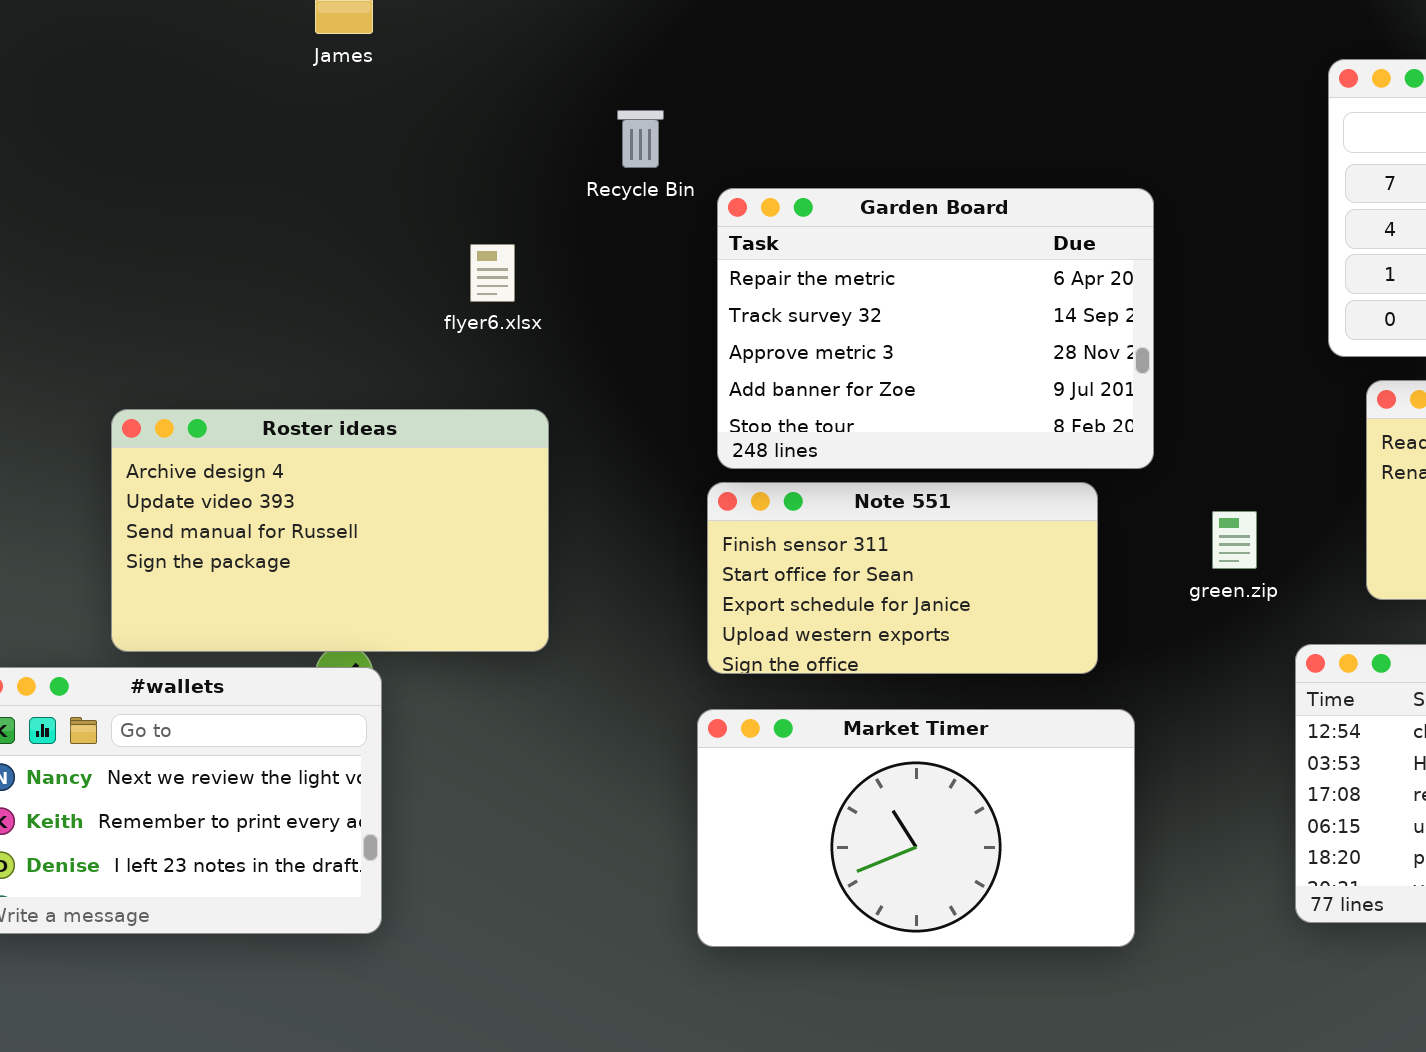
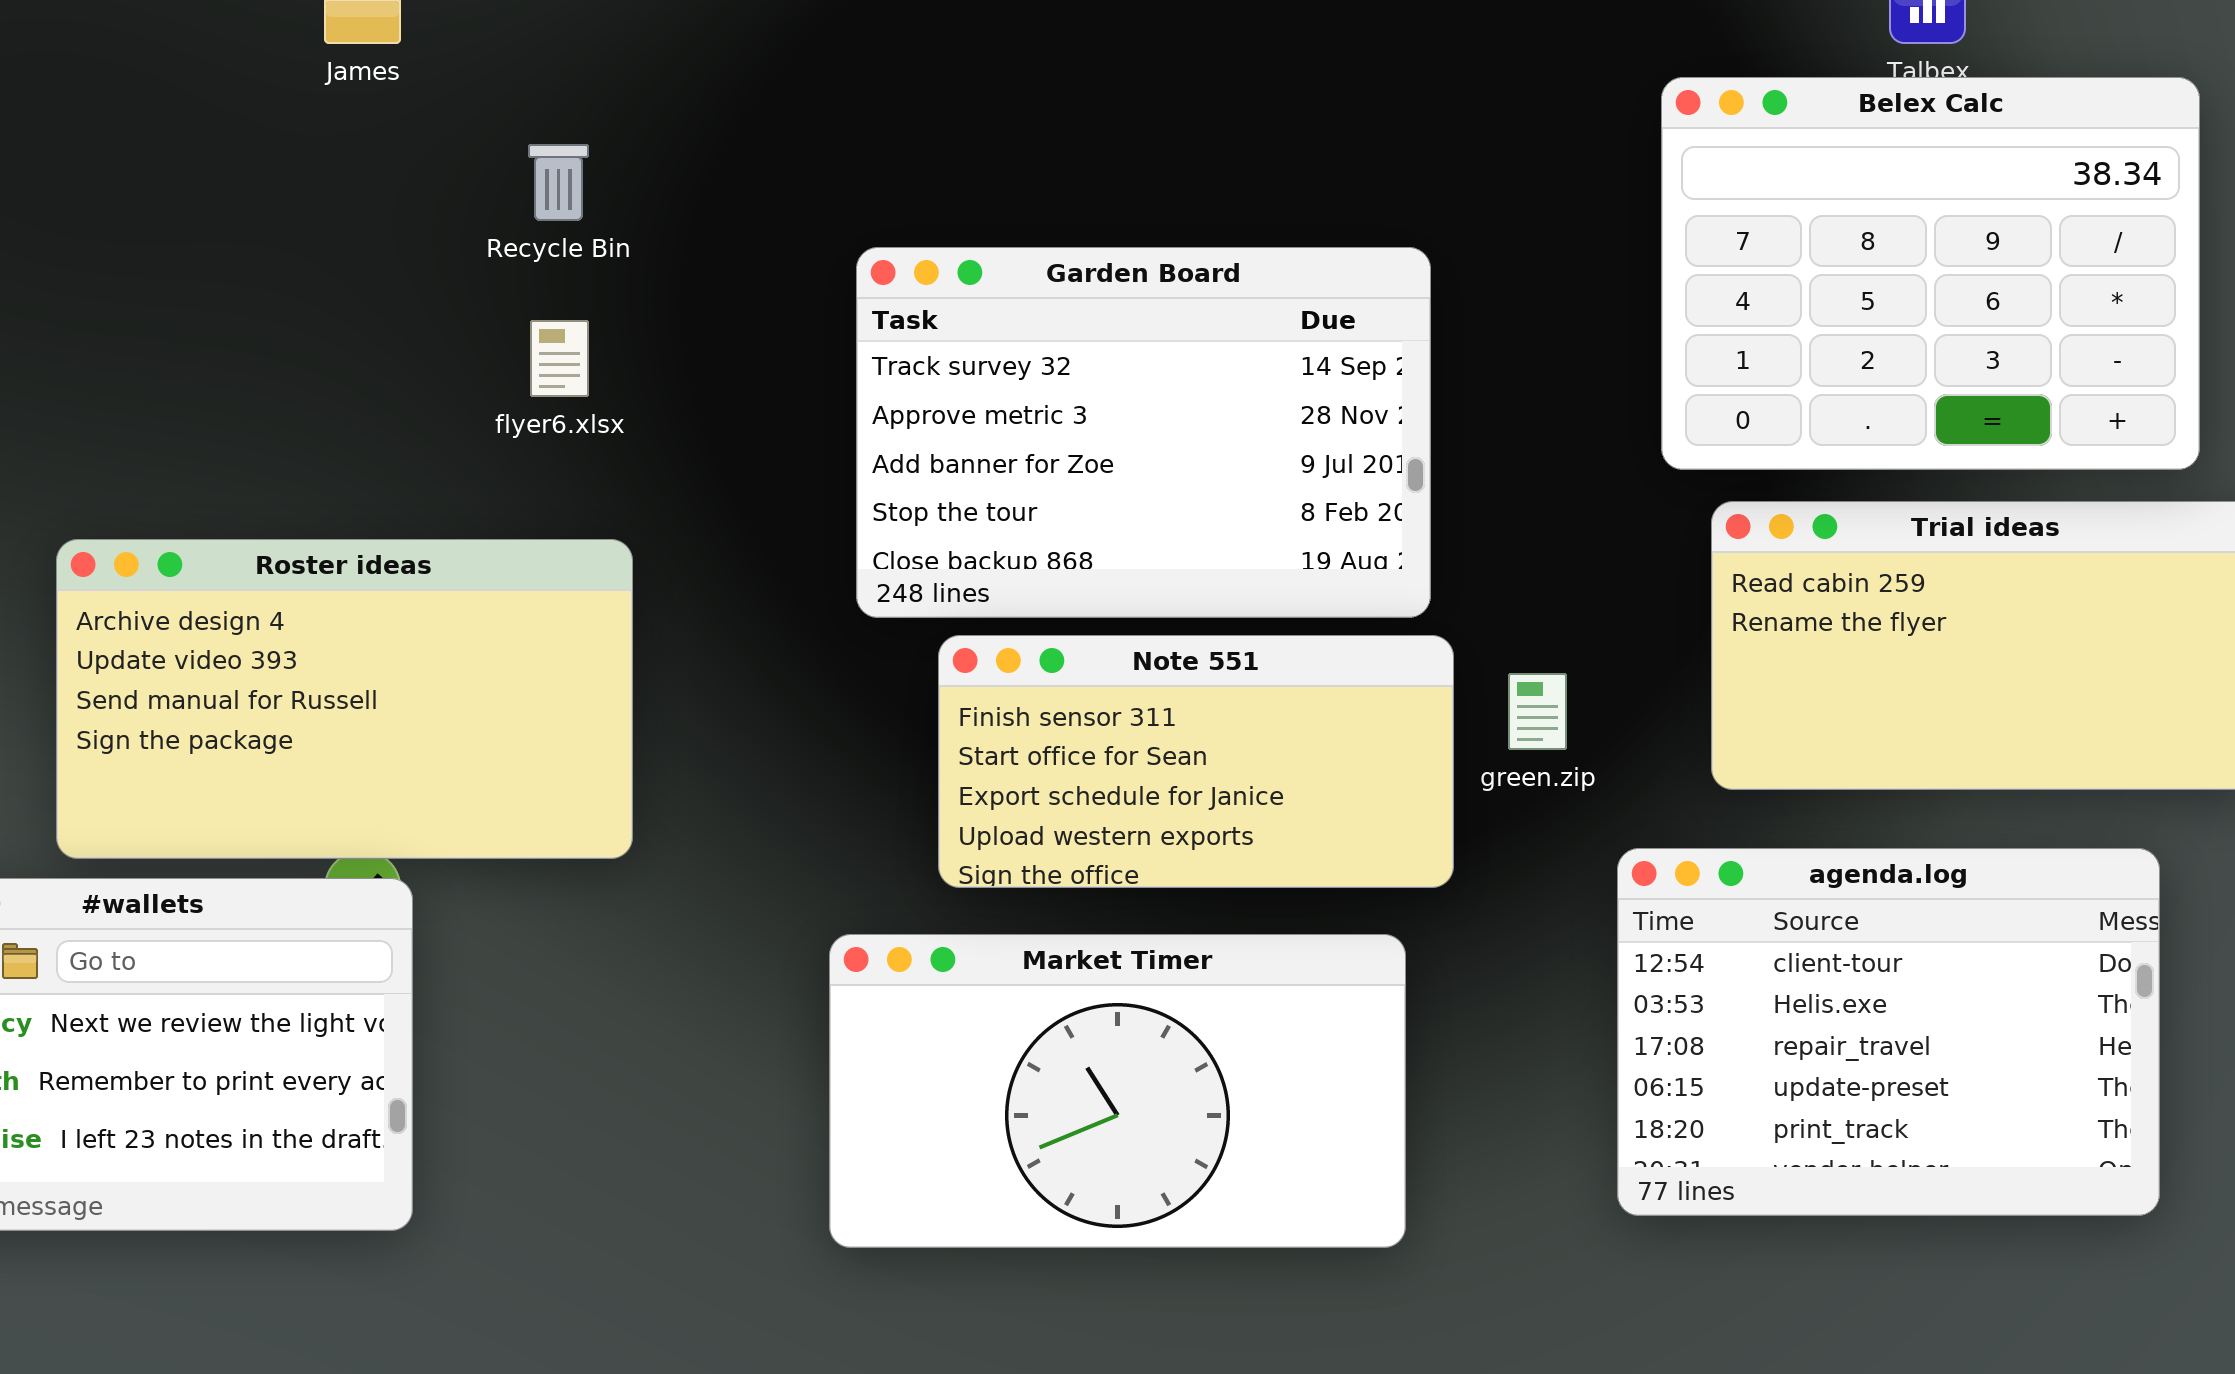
Recycle Bin: [617,110,664,168] -> [528,144,589,221], moved
Garden Board: [717,188,1154,469] -> [856,247,1431,618], scrolled down 1 row
Note 551: [707,482,1098,674] -> [938,635,1454,888], moved

